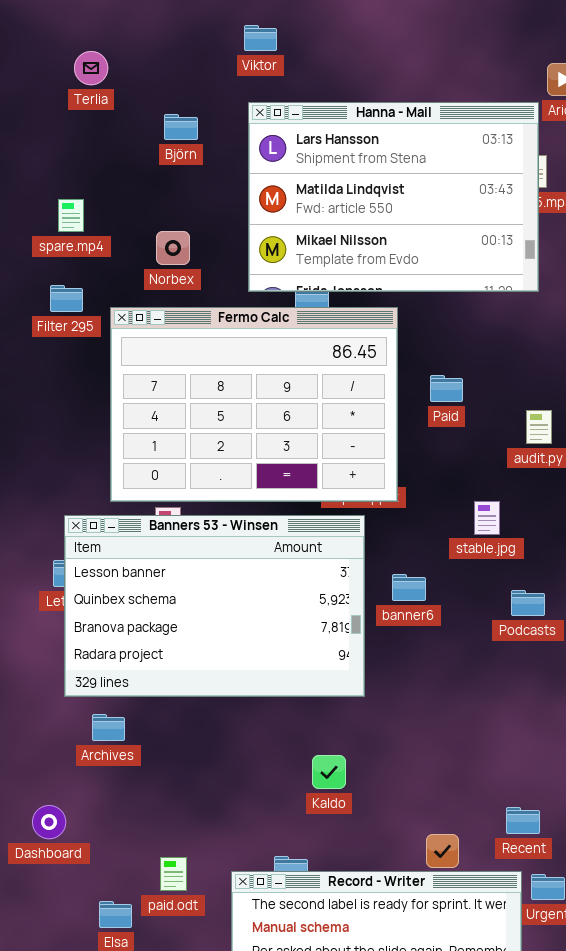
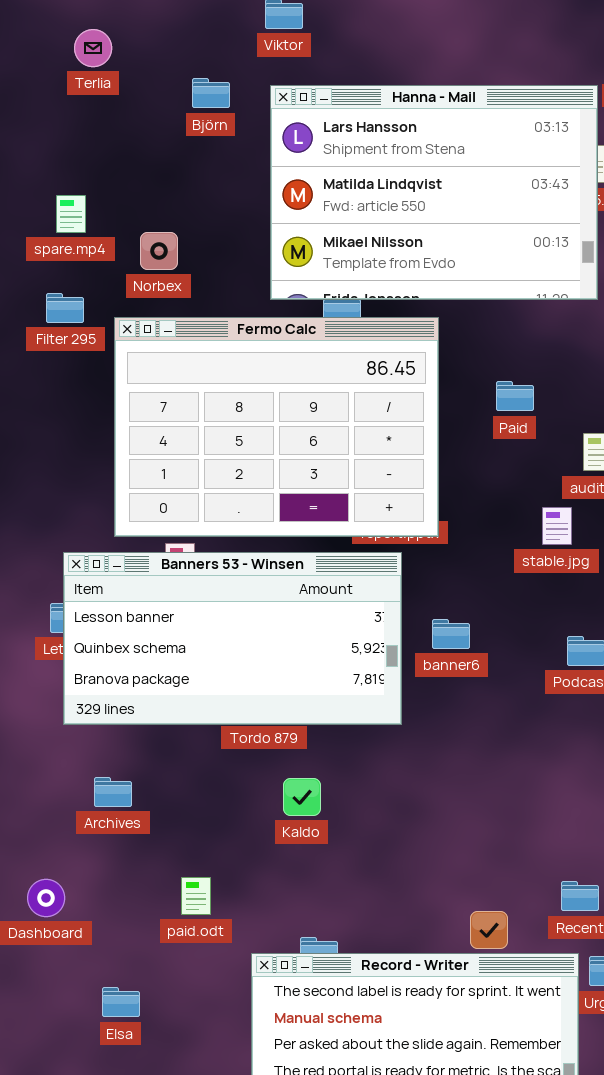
Björn: [164,114,198,140] -> [192,78,230,108], moved
Norbex: [156,231,190,265] -> [140,232,178,270], moved
Paid: [430,375,463,402] -> [496,381,534,411], moved
stable.jpg: [474,501,500,535] -> [542,507,572,545], moved
Banners 53 - Winsen: [64,515,365,697] -> [63,552,402,725], resized
Kaldo: [312,755,346,789] -> [283,778,321,816], moved
paid.odt: [160,857,187,891] -> [181,877,211,915], moved

